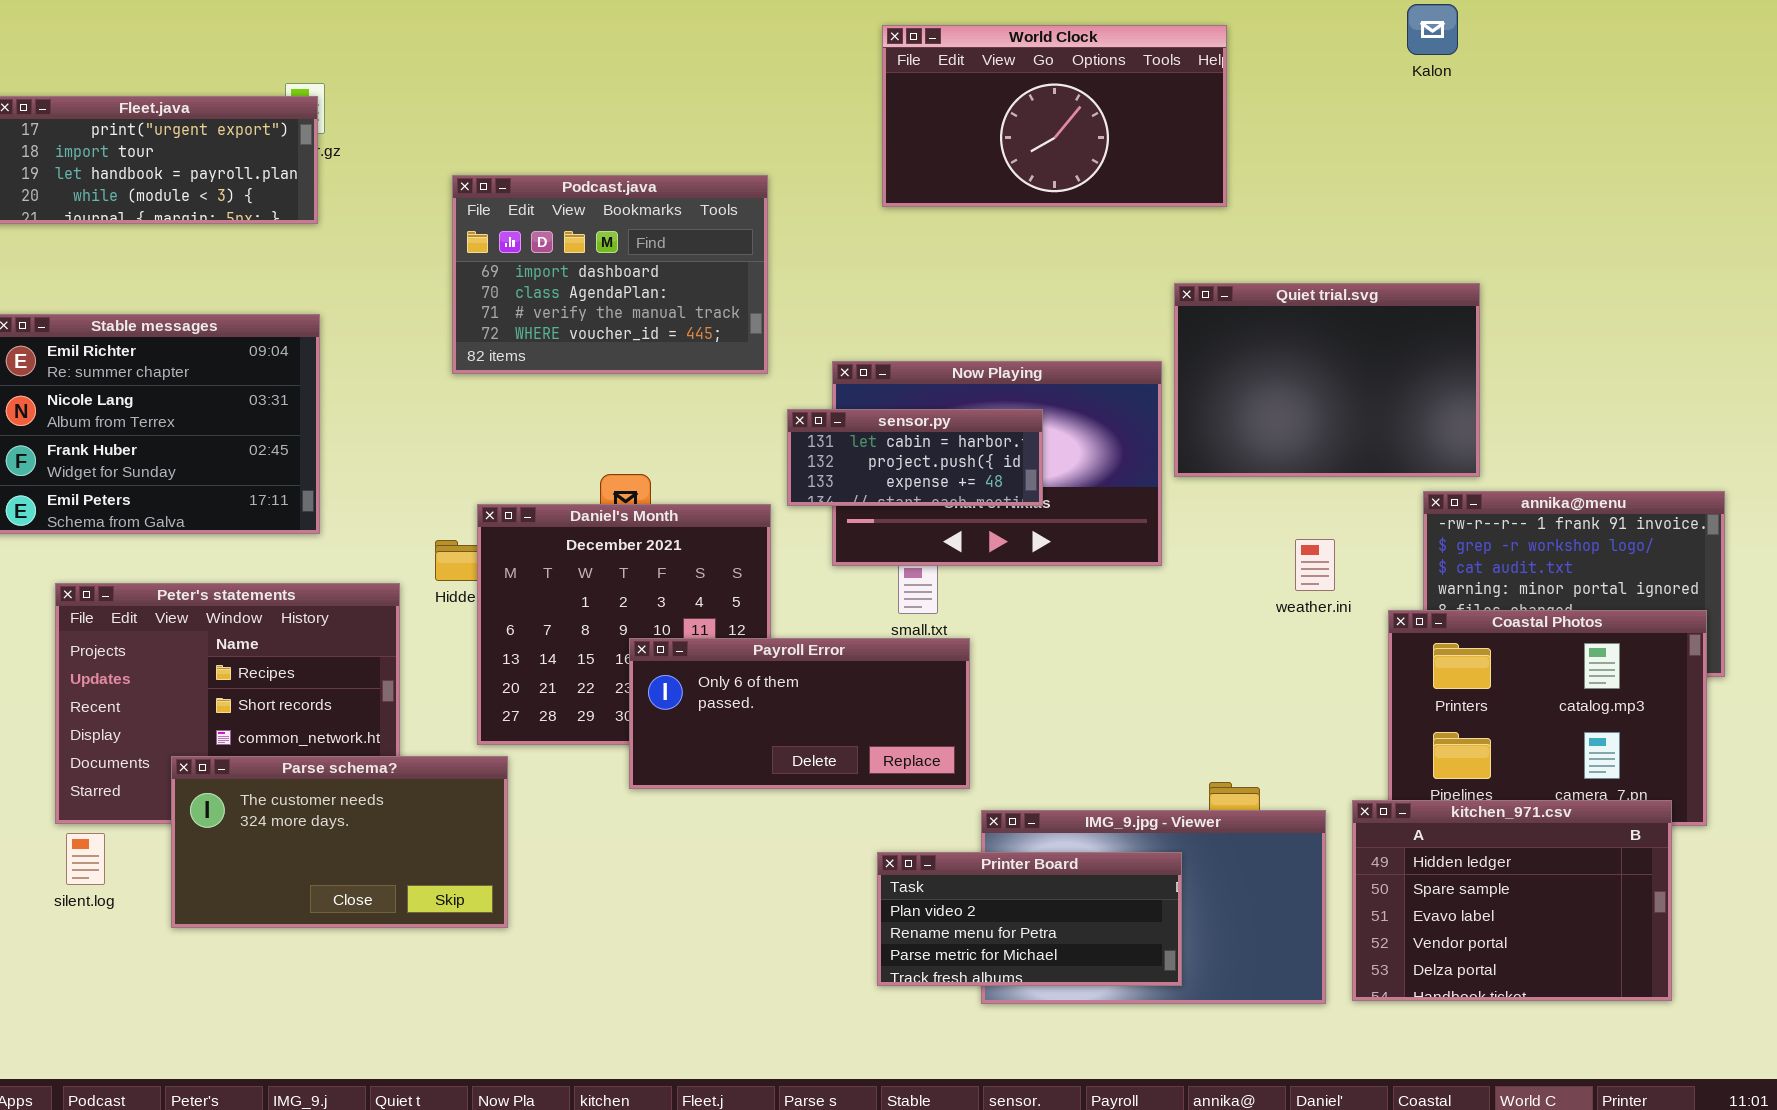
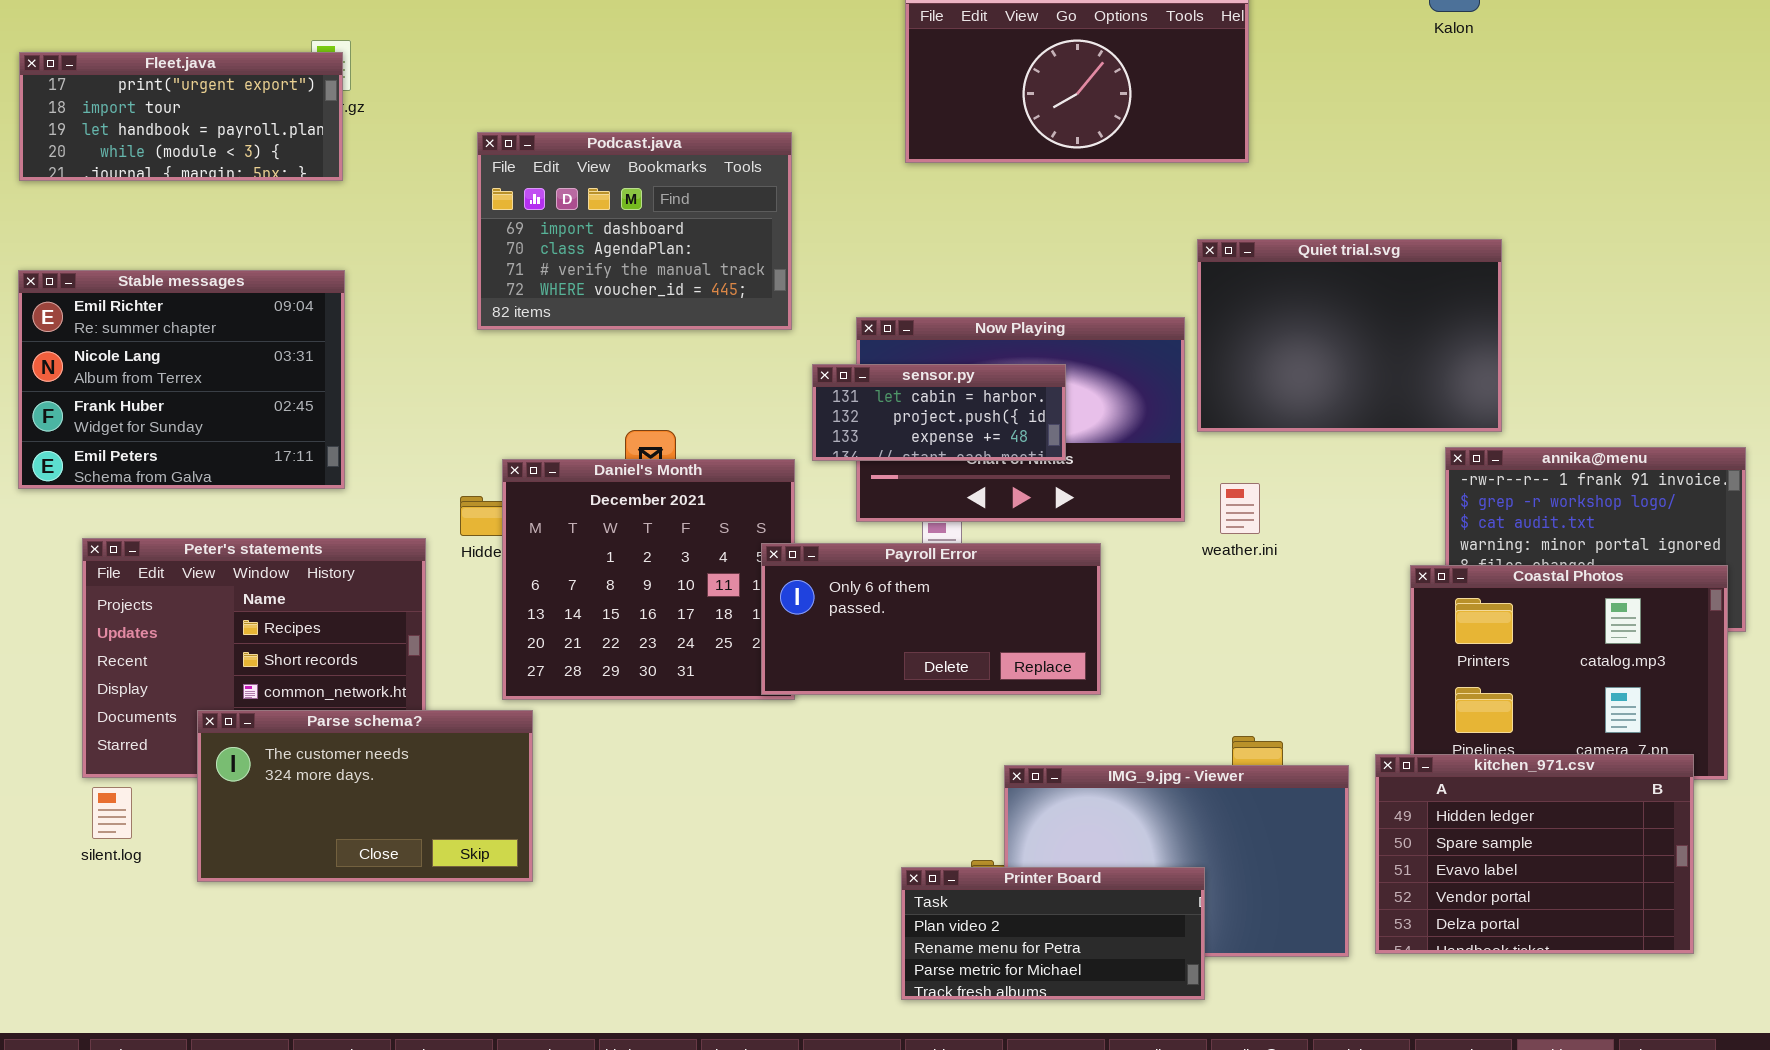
weather.ini: [1295,539,1335,591] -> [1220,483,1260,534], moved
Payroll Error: [629,638,970,789] -> [761,543,1101,695], moved
Printer Board: [877,852,1182,986] -> [901,867,1205,1000], moved

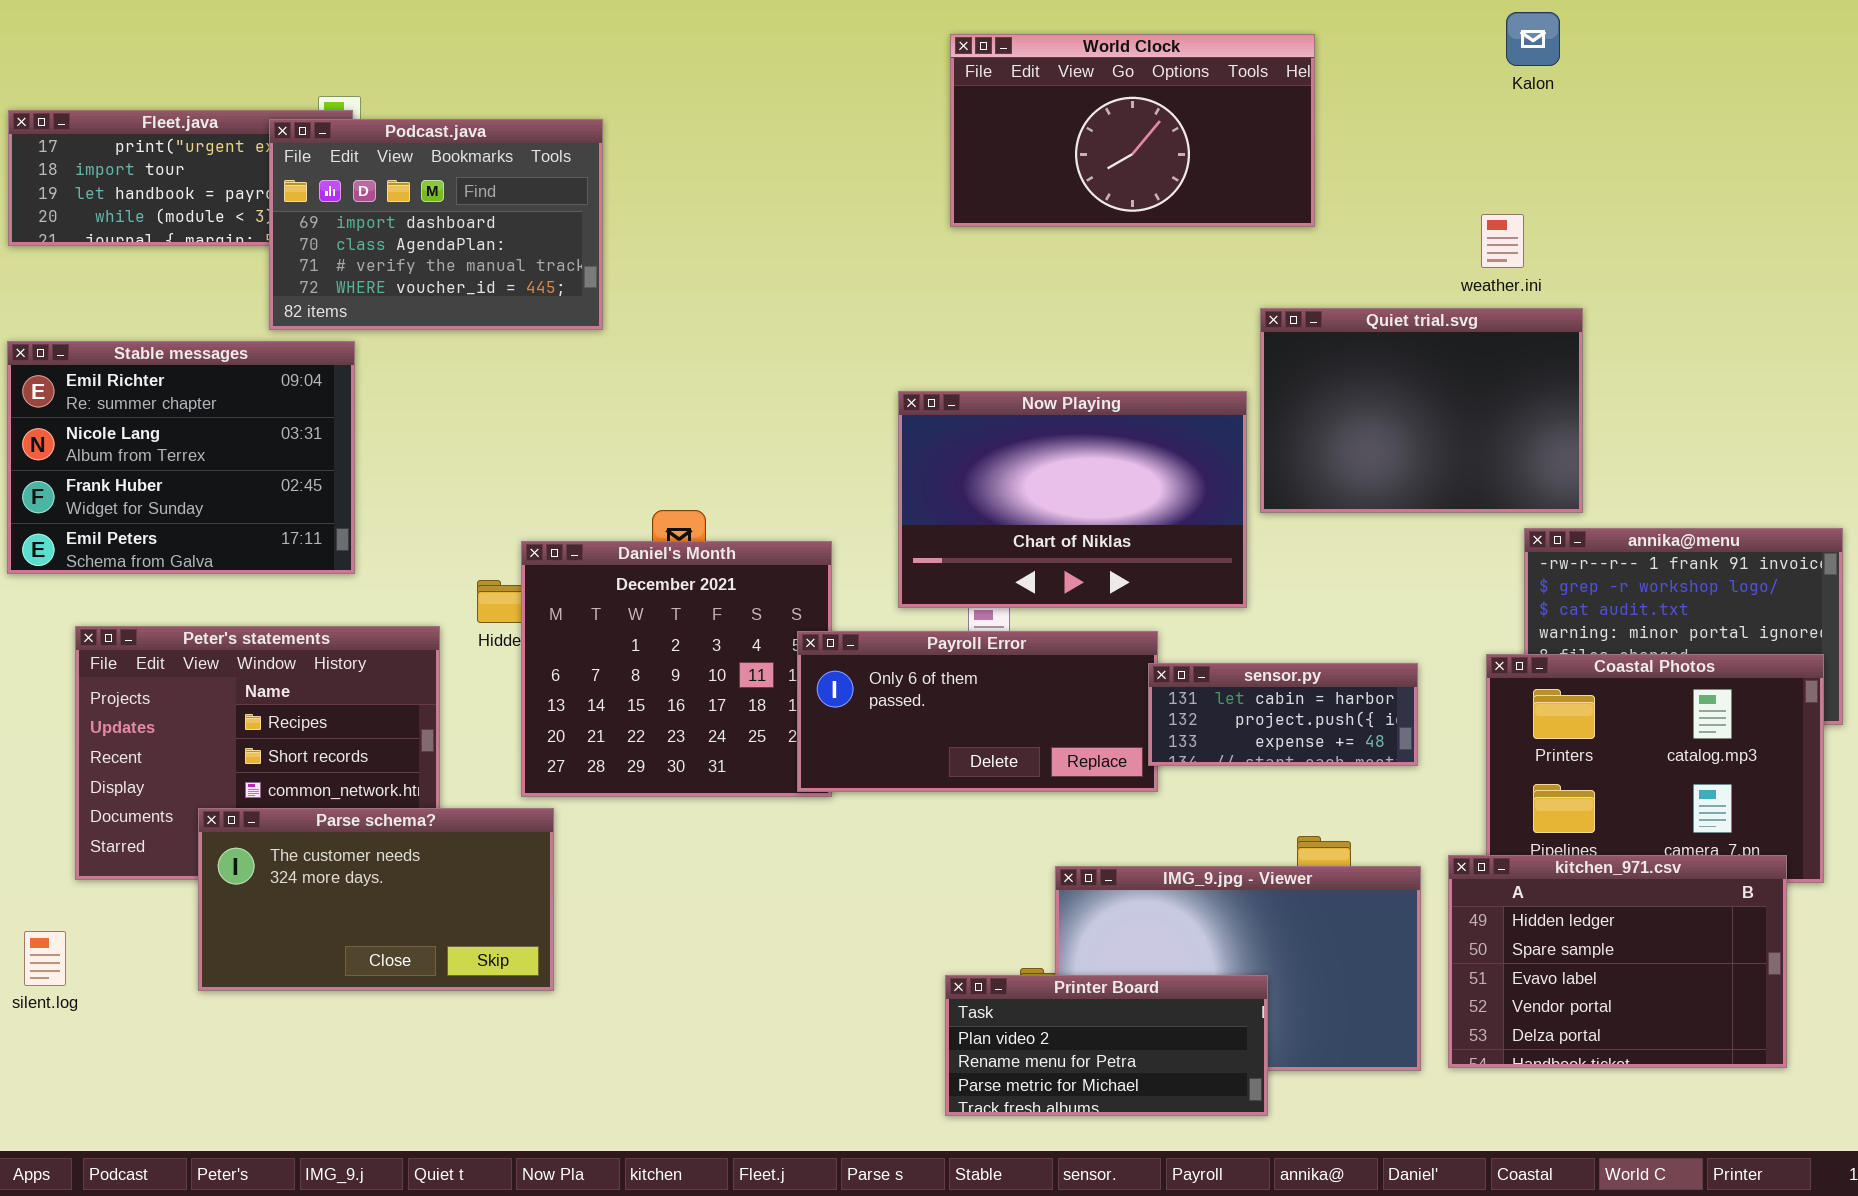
Podcast.java: [477,132,792,330] -> [269,119,603,330], moved
sensor.py: [812,364,1066,461] -> [1148,663,1418,766], moved
weather.ini: [1220,483,1260,534] -> [1481,214,1524,268], moved
silent.log: [92,787,132,839] -> [24,931,66,986], moved

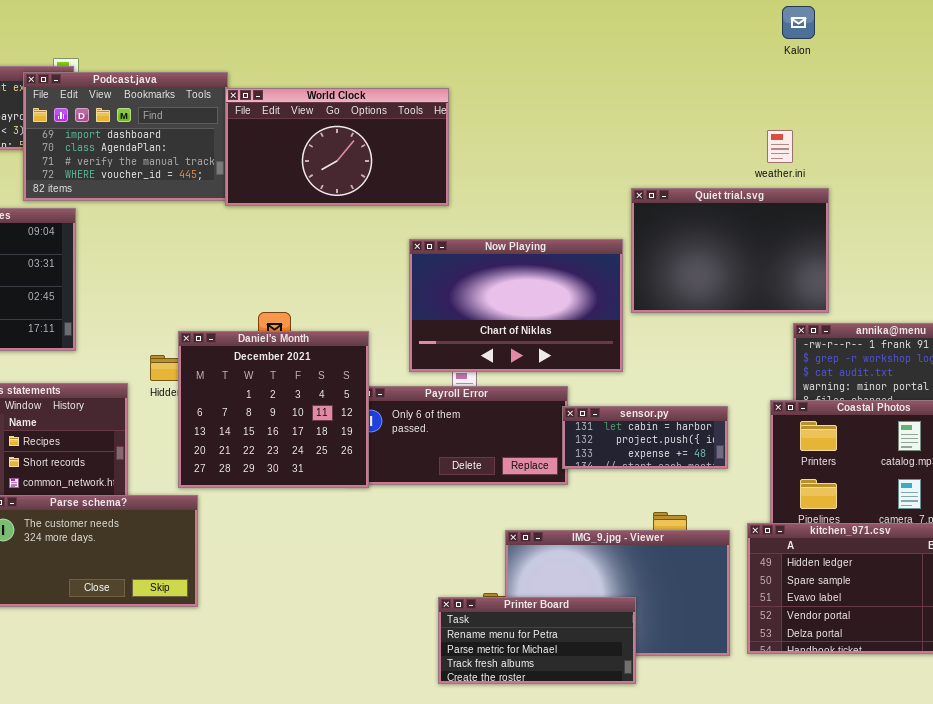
World Clock: [950,34,1315,227] -> [225,88,449,206], moved
Daniel's Month: [521,541,832,797] -> [178,331,369,488], raised
Printer Board: [945,975,1268,1116] -> [438,597,636,684], scrolled down 1 row

